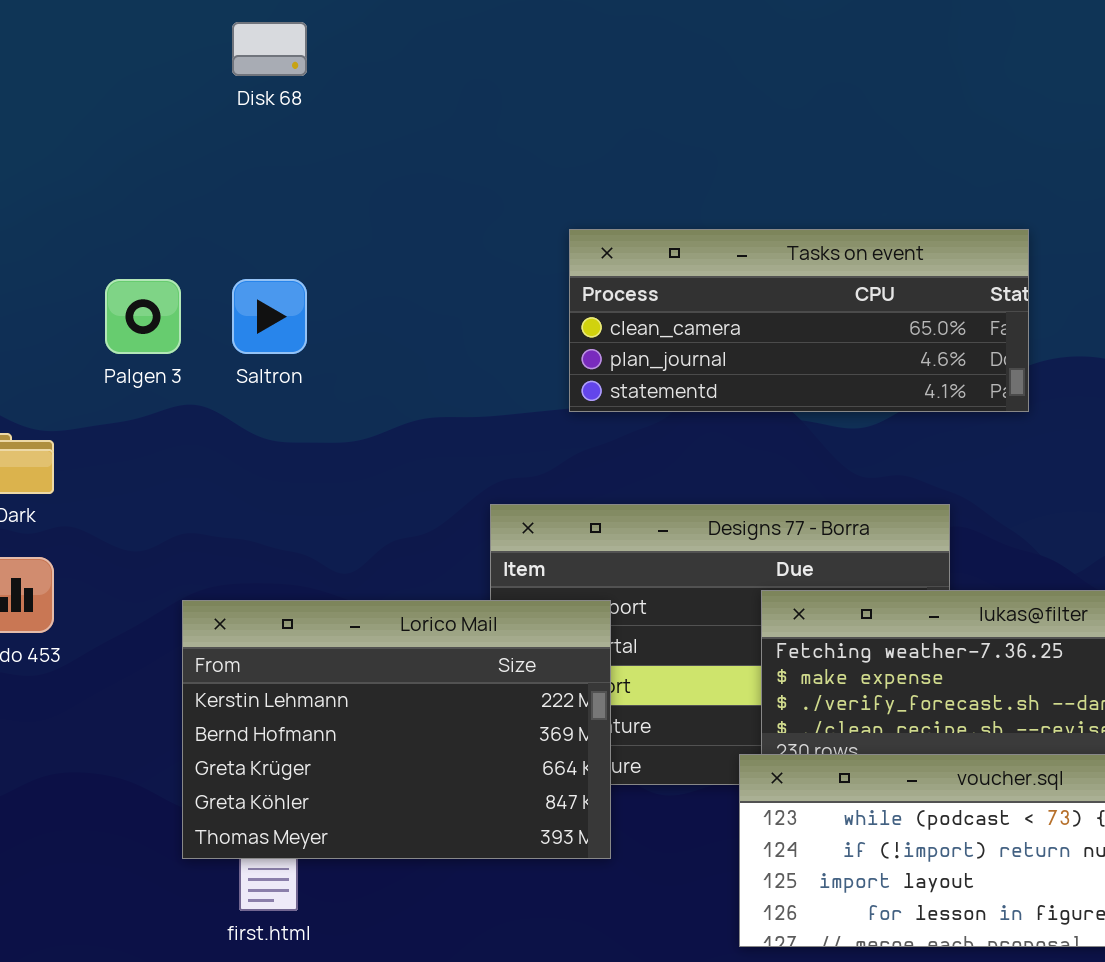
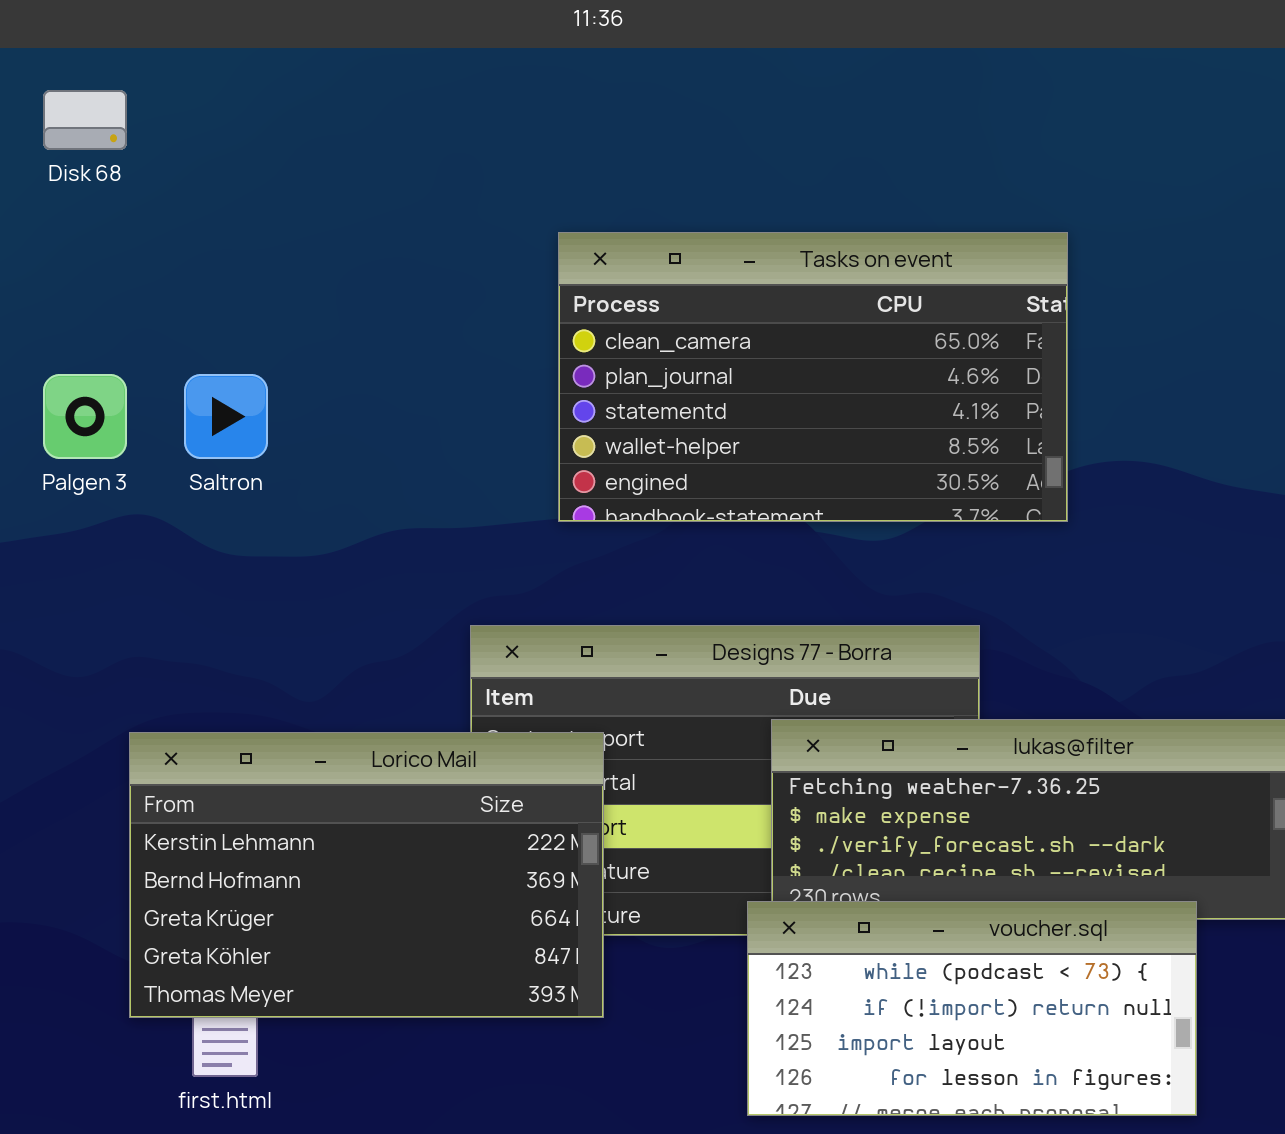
Disk 68: [232,22,307,76] -> [43,90,127,150], moved
Tasks on event: [569,229,1029,412] -> [558,232,1068,522], resized

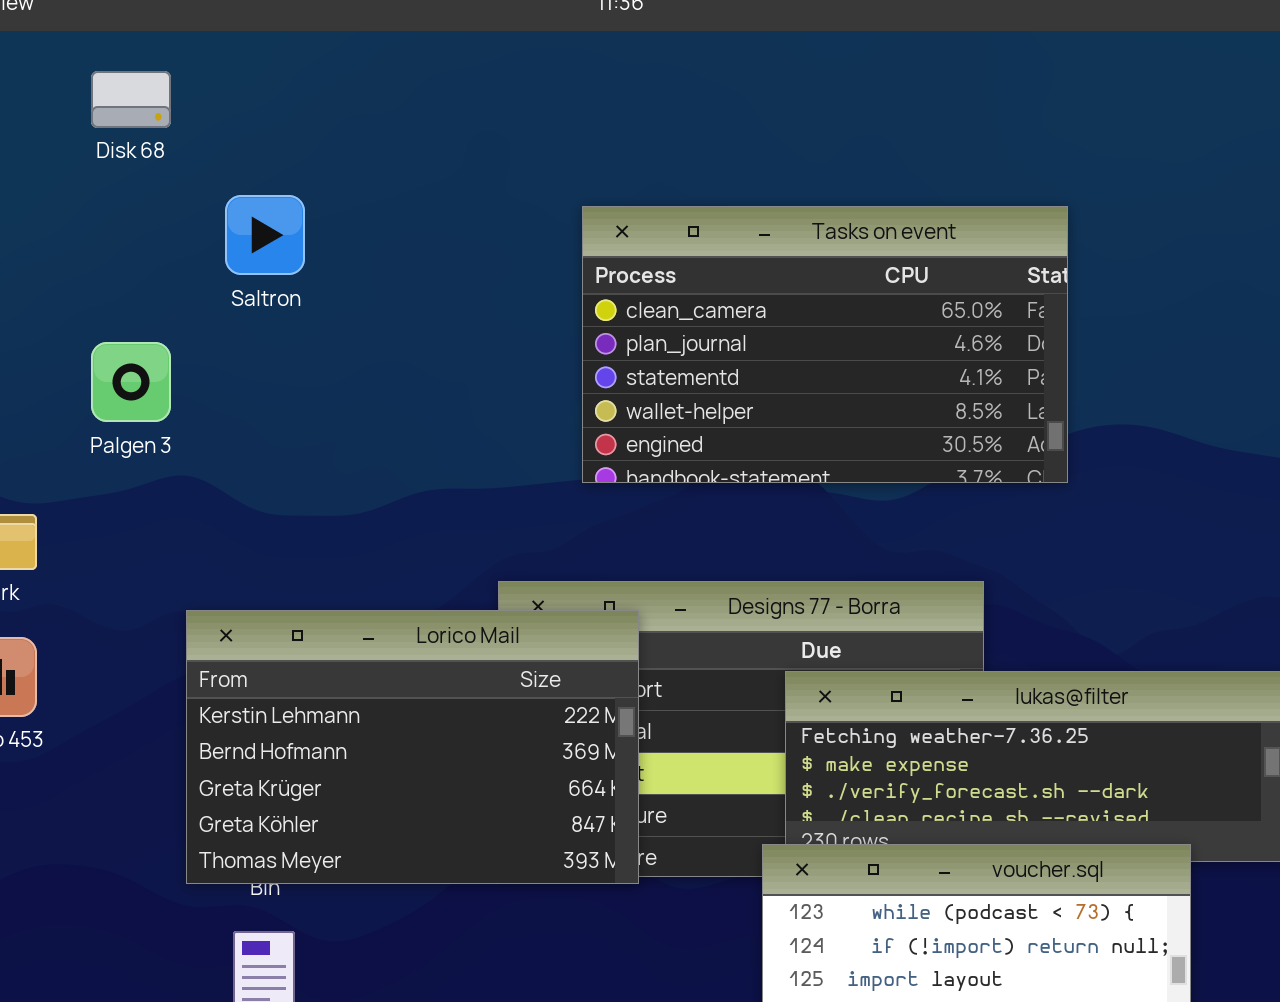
Saltron: [184,374,268,459] -> [225,195,305,275], moved
Lorico Mail: [129,732,604,1018] -> [186,610,639,884], moved

